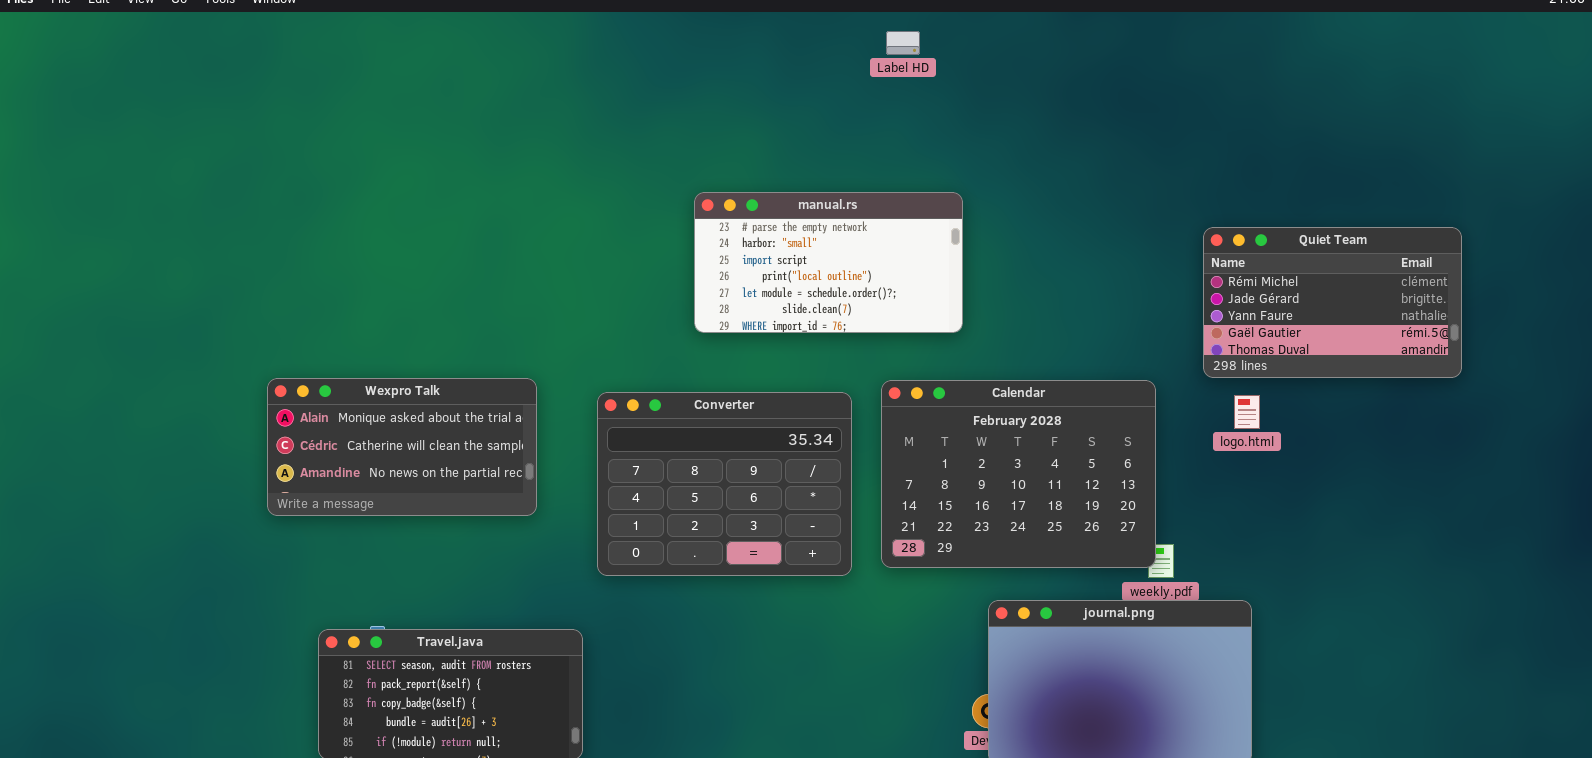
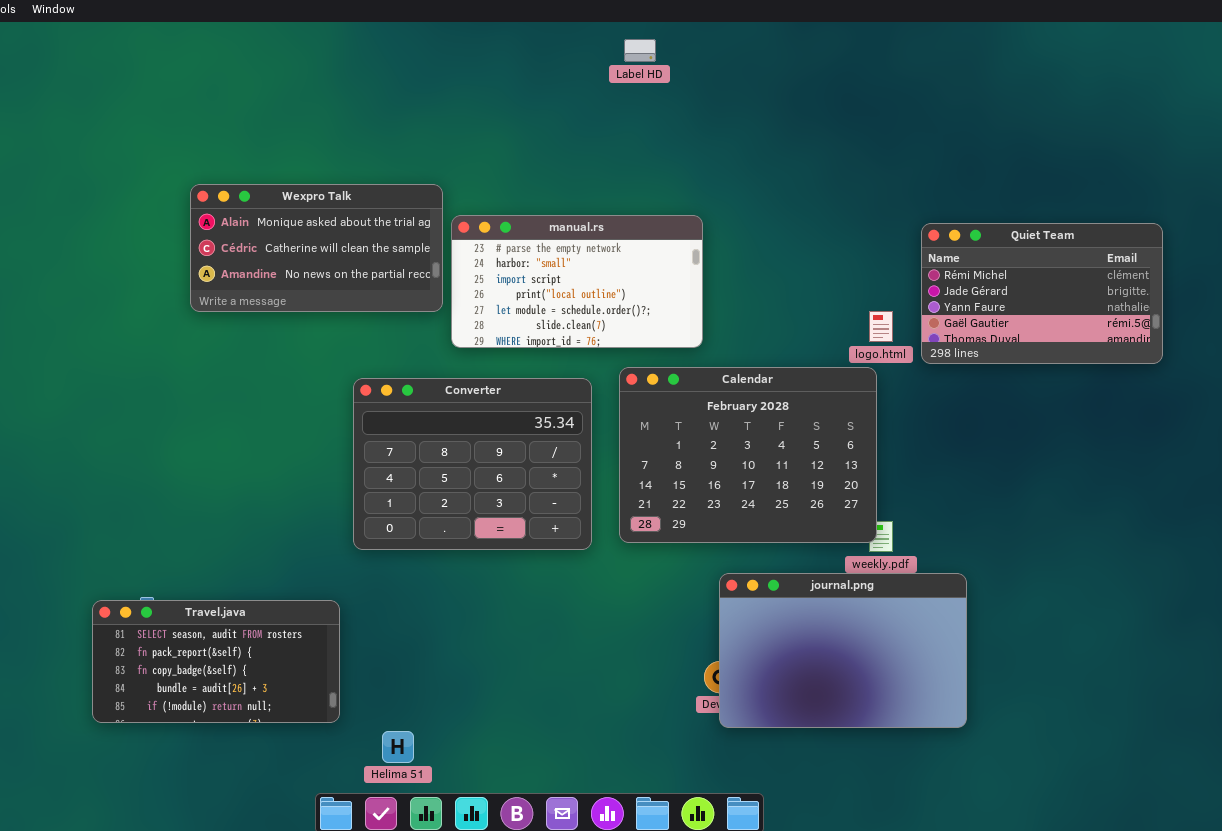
manual.rs: [694,192,963,333] -> [451,215,703,348], moved
Wexpro Talk: [267,378,537,516] -> [190,184,443,312], moved
logo.html: [1234,395,1260,429] -> [869,311,893,342], moved

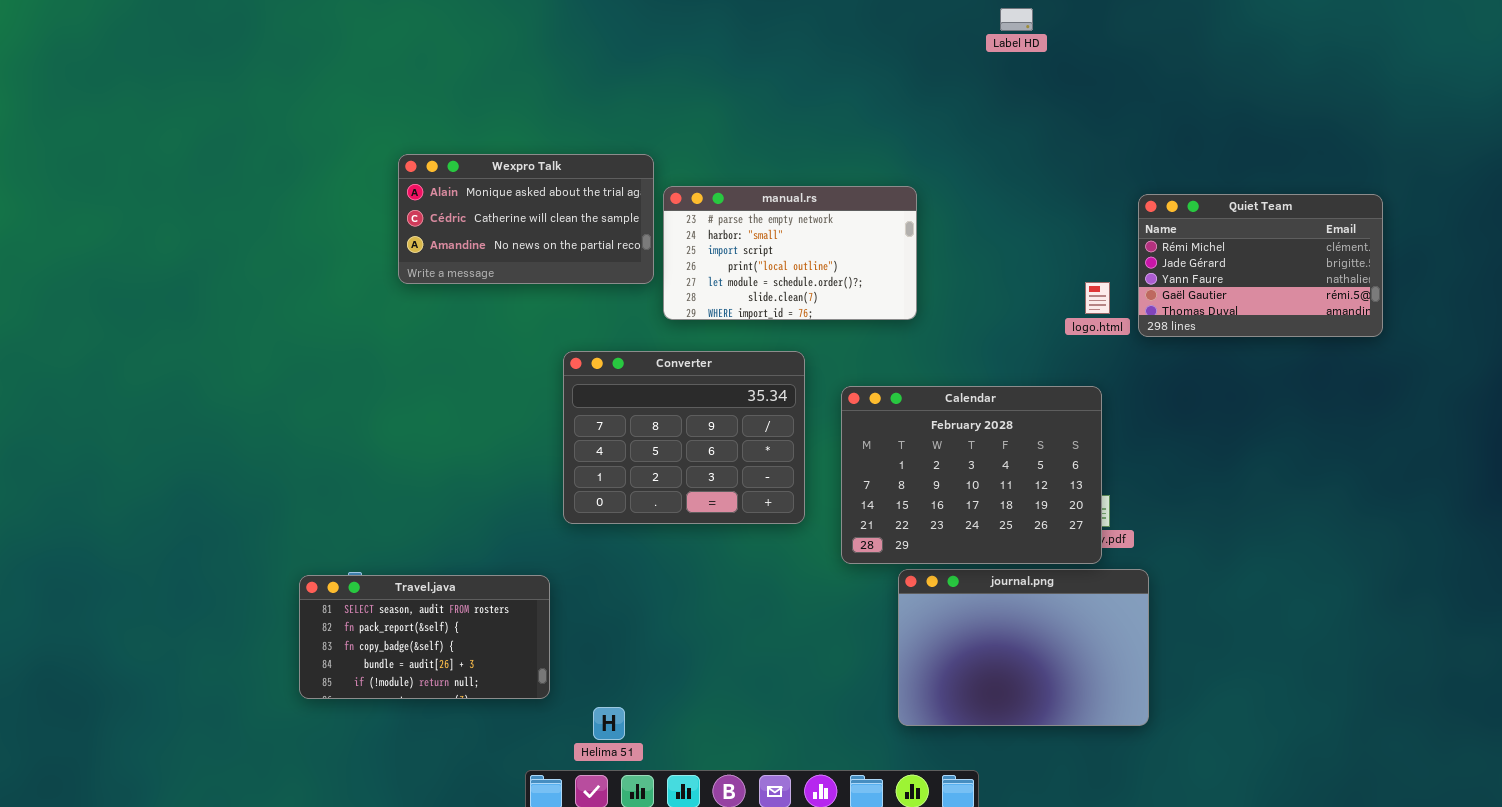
Label HD: [624,39,656,62] -> [1000,8,1033,31], moved
Calendar: [619,367,877,543] -> [841,386,1102,564], moved
journal.png: [719,573,967,728] -> [898,569,1149,726], moved

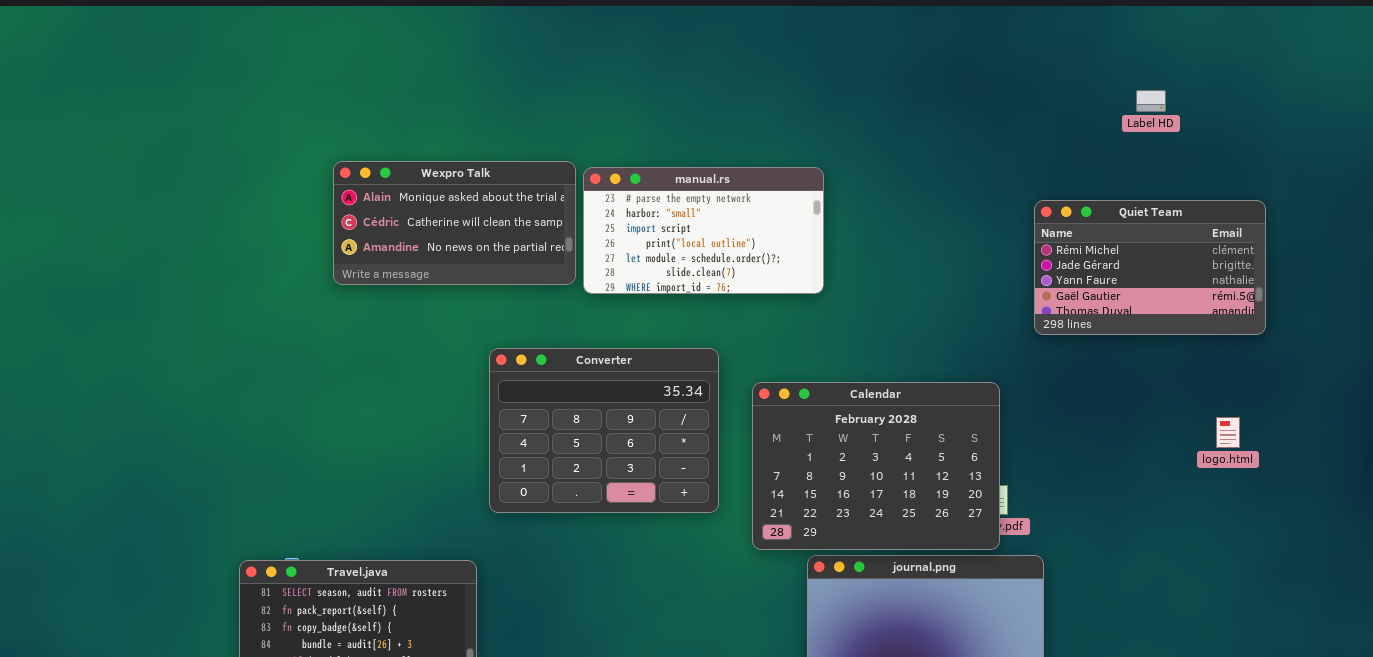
Label HD: [1000,8,1033,31] -> [1136,90,1166,112], moved
manual.rs: [663,186,917,320] -> [583,167,824,294], moved
logo.html: [1085,282,1110,314] -> [1216,417,1240,448], moved

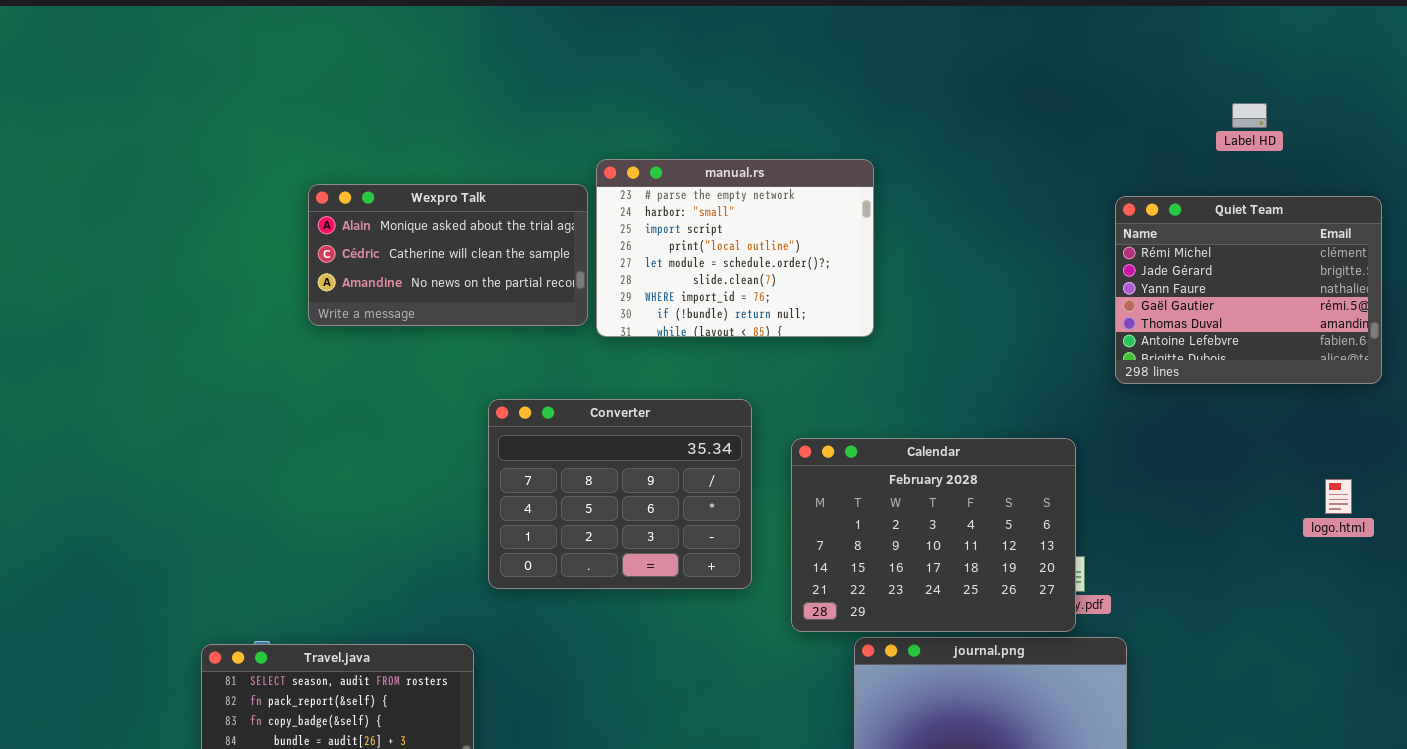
manual.rs: [583,167,824,294] -> [596,159,874,337], resized
Quiet Team: [1034,200,1266,335] -> [1115,196,1382,384], resized

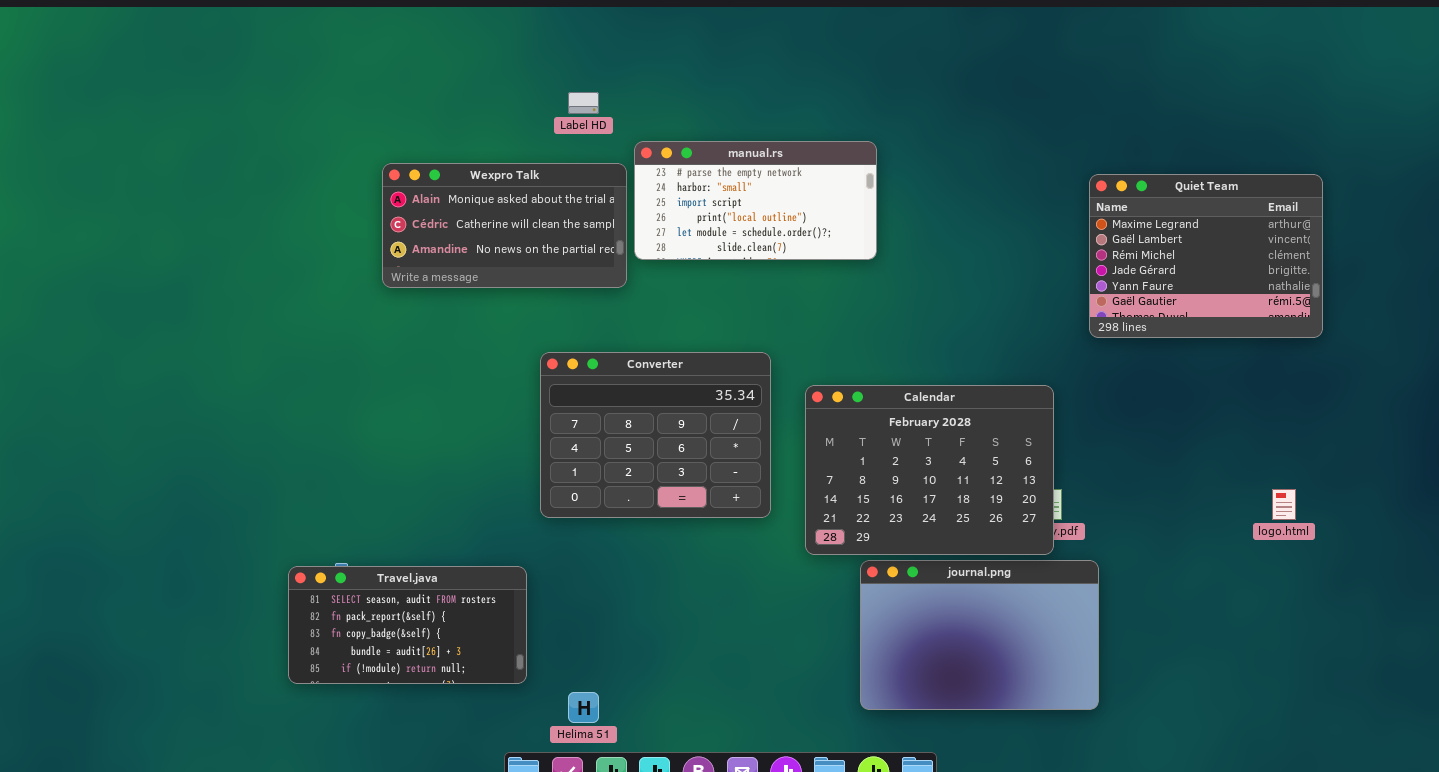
Label HD: [1232,103,1267,128] -> [568,92,599,114], moved
manual.rs: [596,159,874,337] -> [634,141,877,260], resized
Quiet Team: [1115,196,1382,384] -> [1089,174,1323,338], scrolled up 2 rows
logo.html: [1325,479,1352,514] -> [1272,489,1296,520], moved

